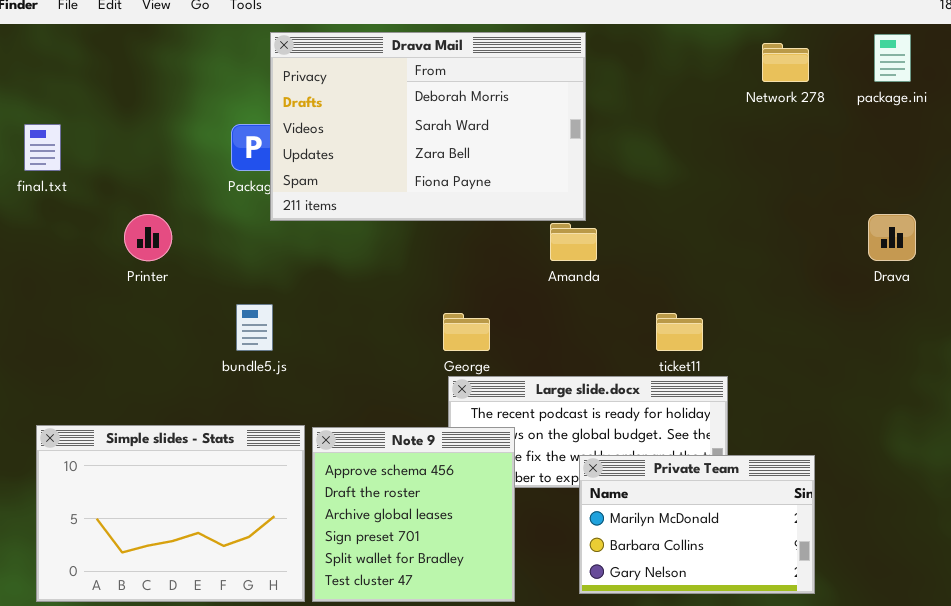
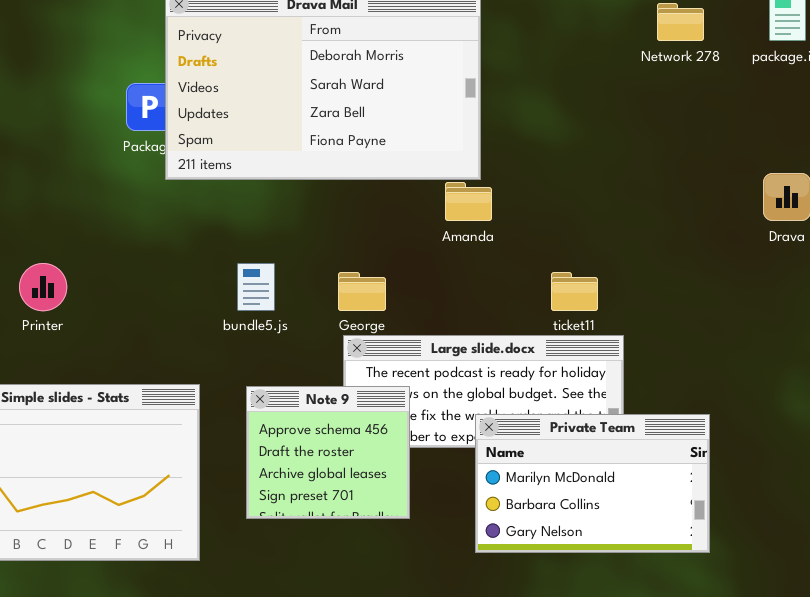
Printer: [124,214,172,261] -> [19,263,67,311], moved
bundle5.js: [236,304,273,351] -> [237,263,275,311], moved
Note 9: [312,427,515,602] -> [246,386,410,519], resized

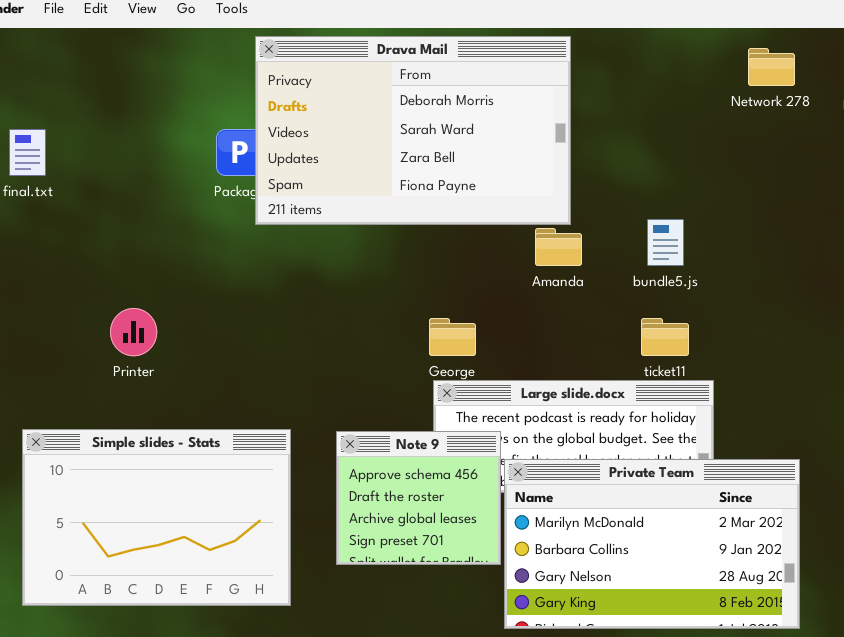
bundle5.js: [237,263,275,311] -> [647,219,684,266], moved
Private Team: [475,414,710,553] -> [504,459,800,629], resized

